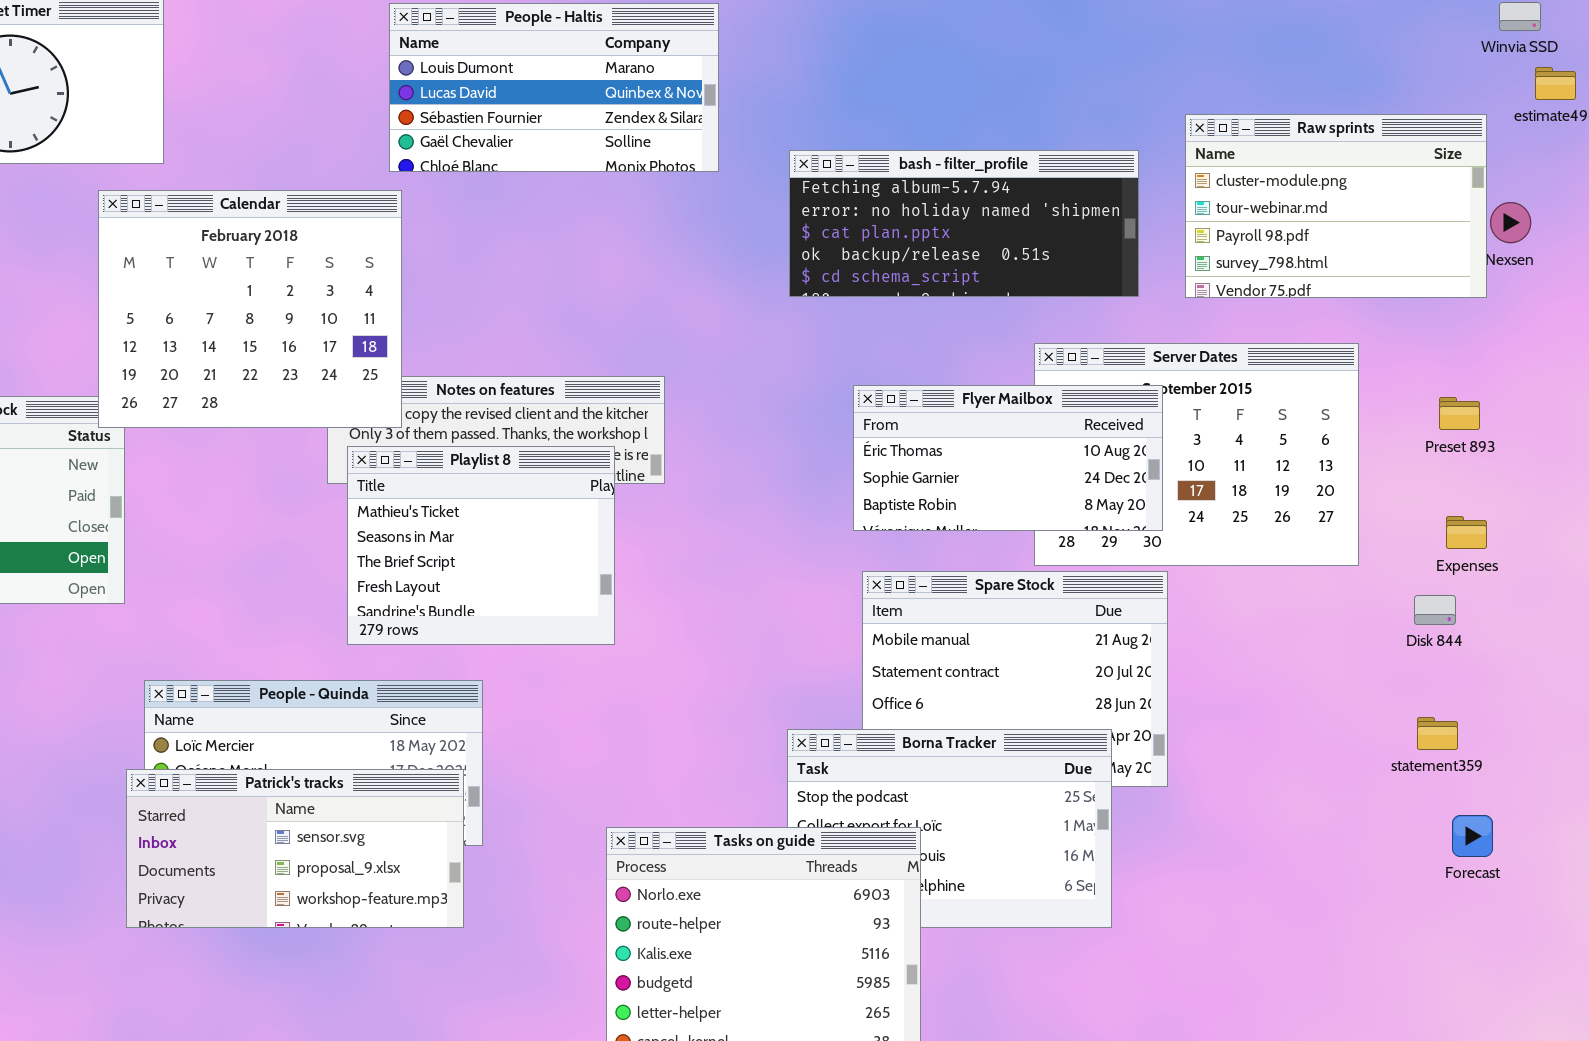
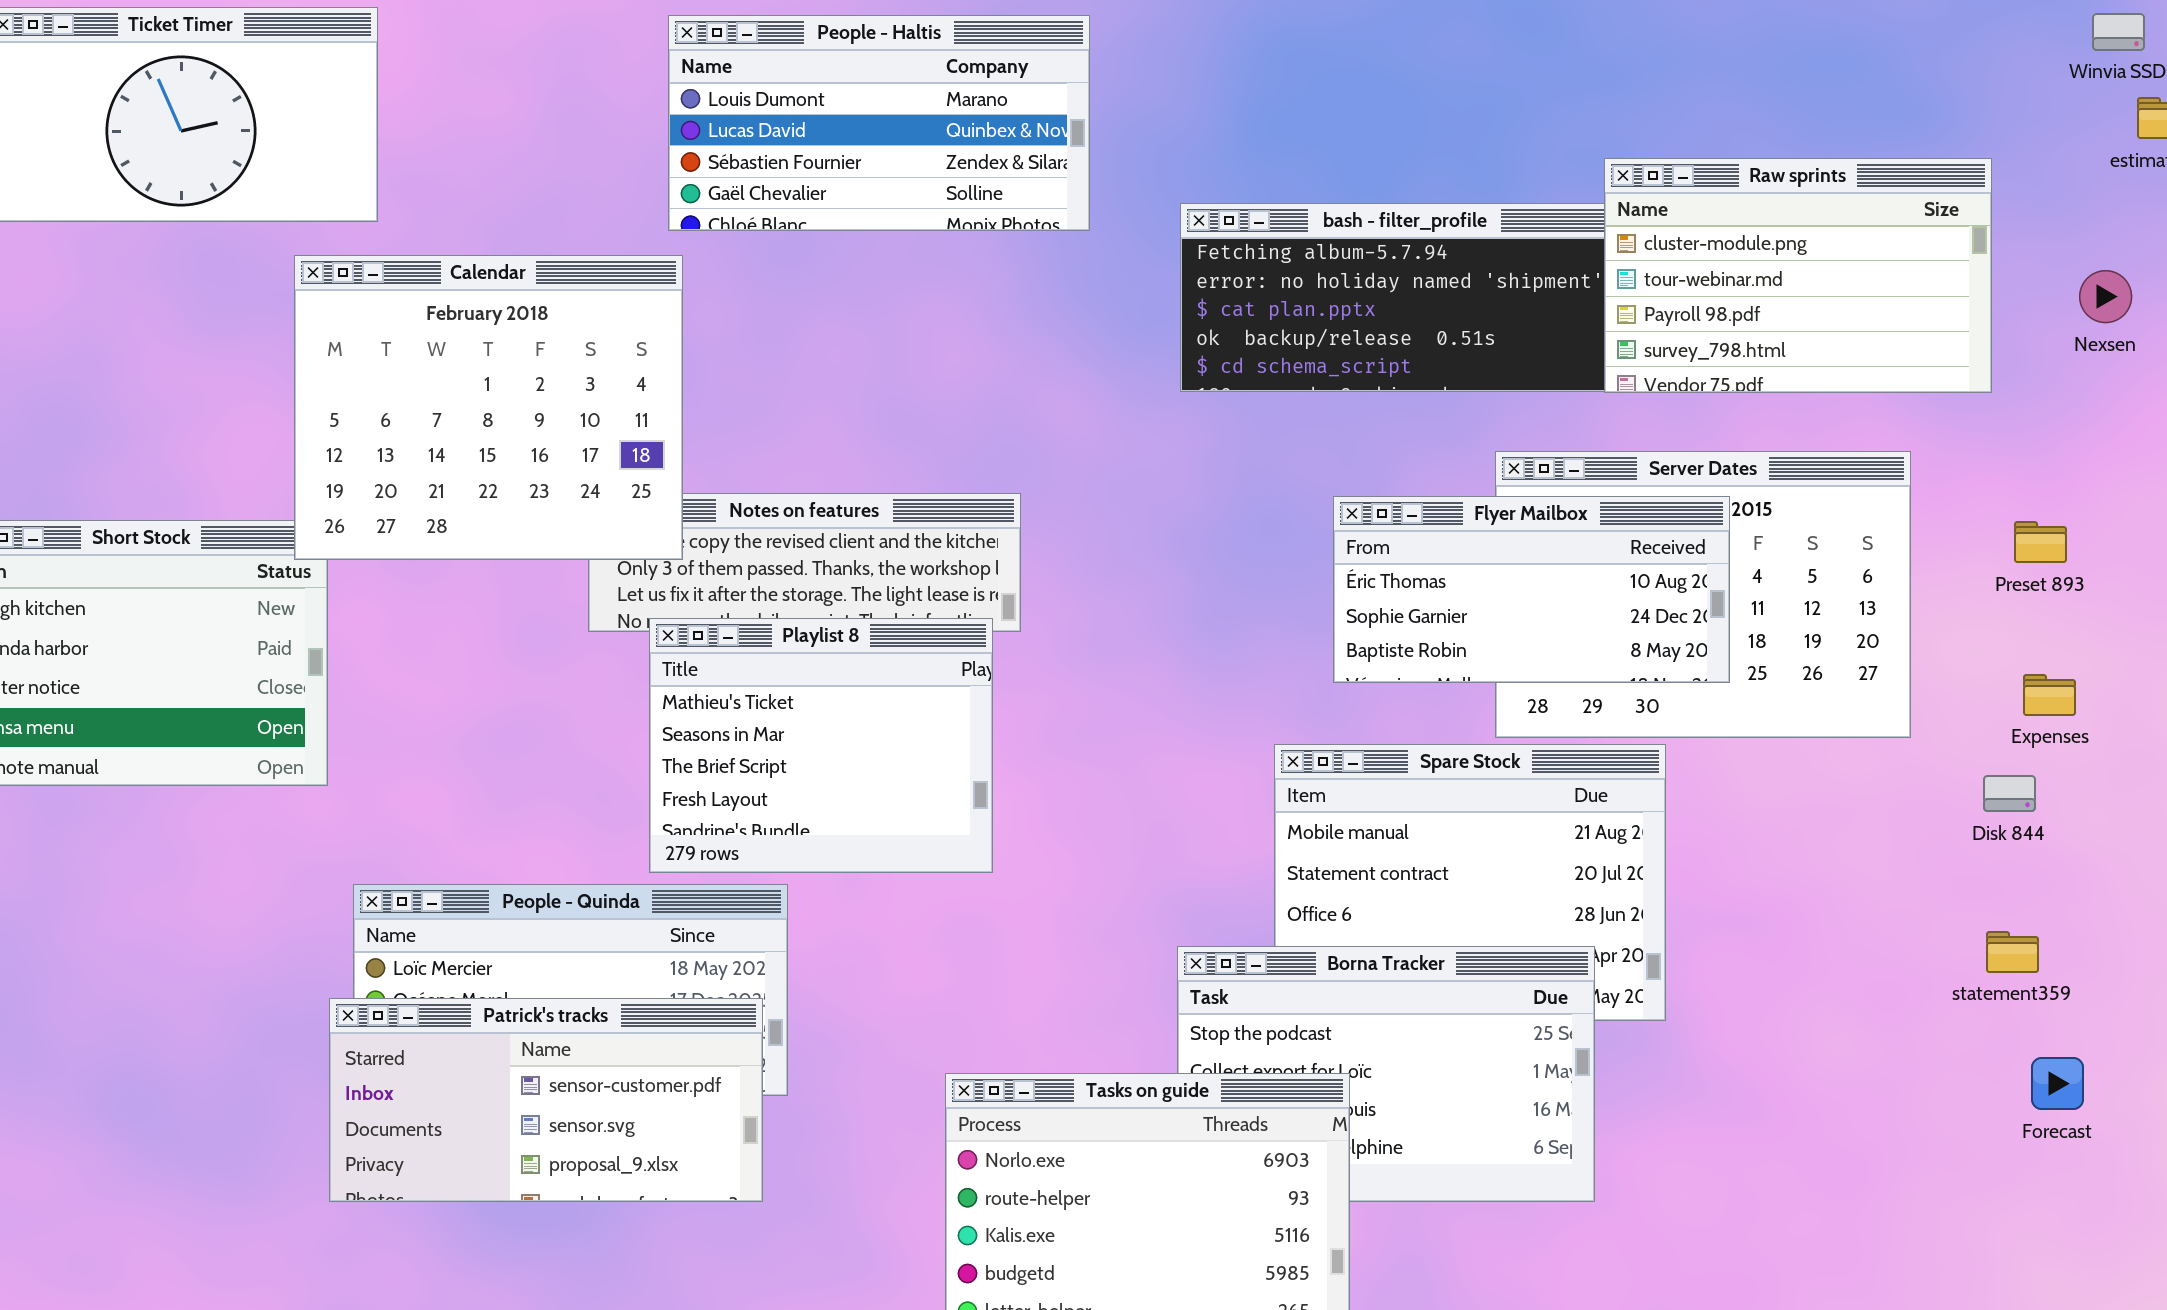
Raw sprints: [1185,114,1487,298] -> [1604,158,1992,393], moved
Flyer Mailbox: [853,385,1163,531] -> [1333,496,1730,683], moved
Playlist 8: [347,446,615,645] -> [649,618,993,873], moved
Patrick's tracks: [126,769,464,928] -> [329,998,763,1202], scrolled up 1 row

